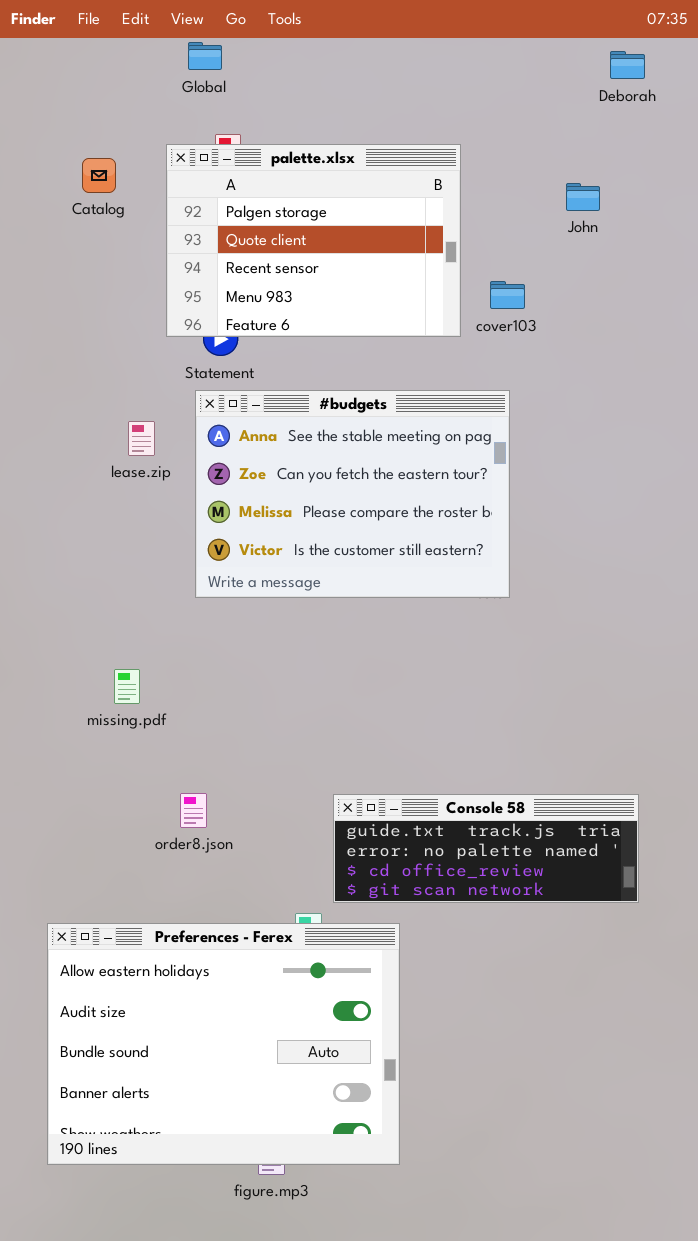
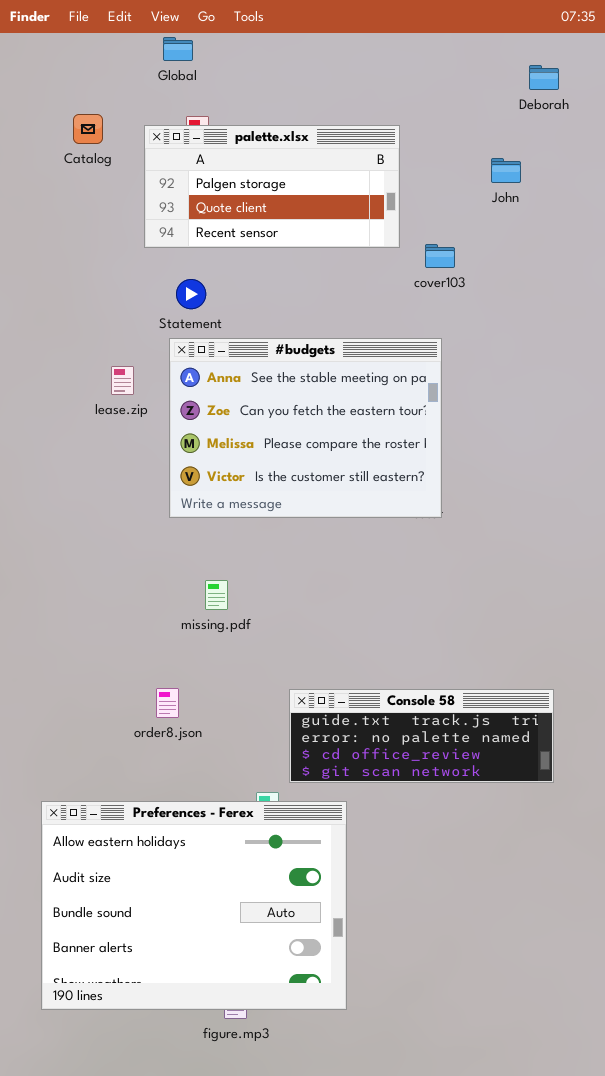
Deborah: [610,51,645,79] -> [529,65,559,90], moved
palette.xlsx: [166,144,461,337] -> [144,125,400,248], resized
Catalog: [82,158,116,193] -> [73,114,103,144], moved
missing.pdf: [114,669,140,704] -> [205,580,228,610], moved

